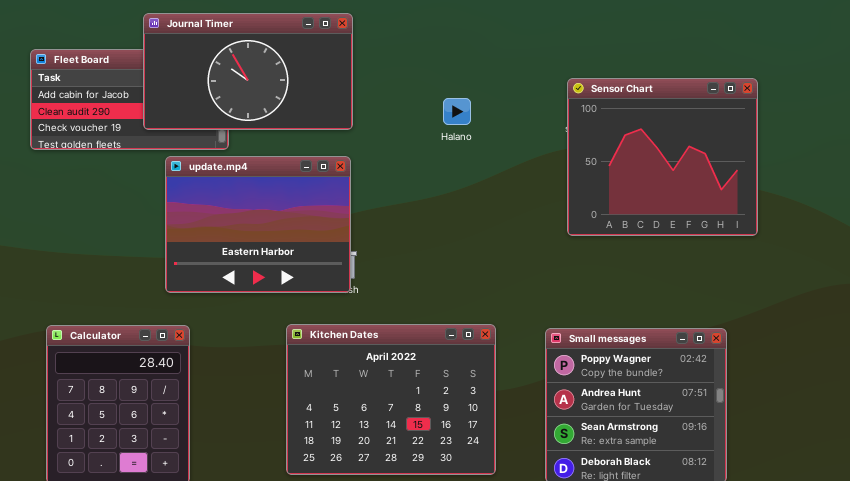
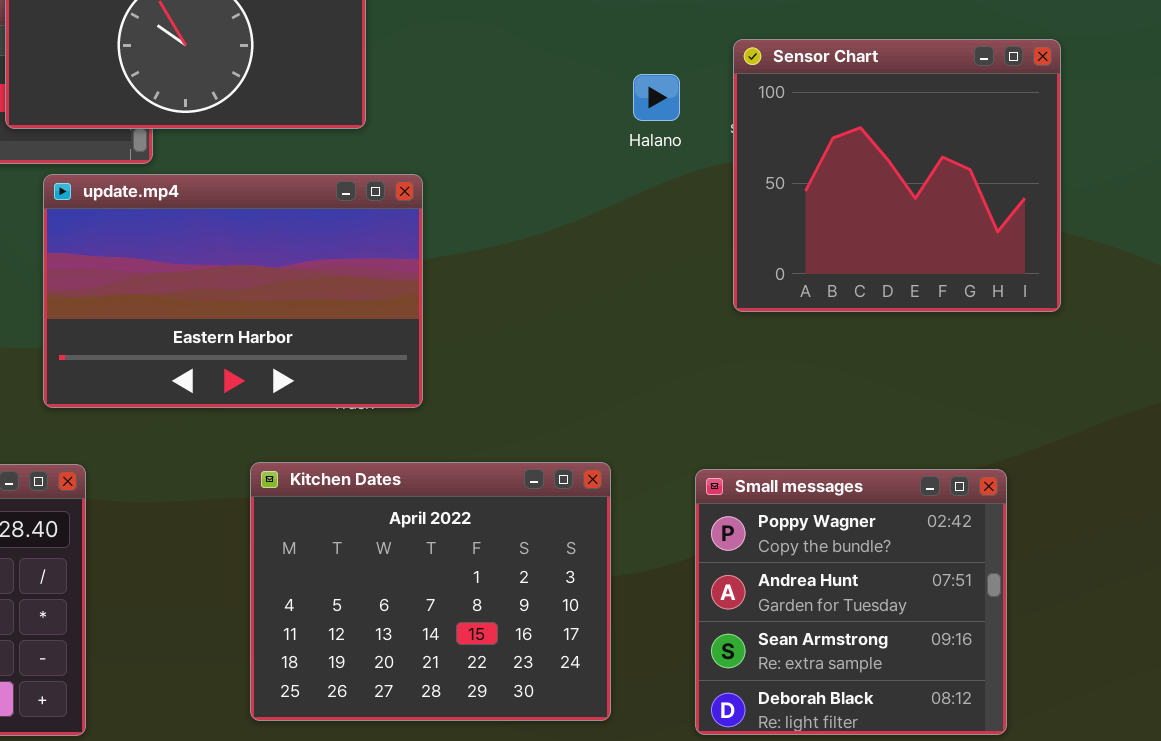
Halano: [443,98,471,125] -> [633,74,680,121], moved
update.mp4: [165,156,351,293] -> [43,174,423,408], resized

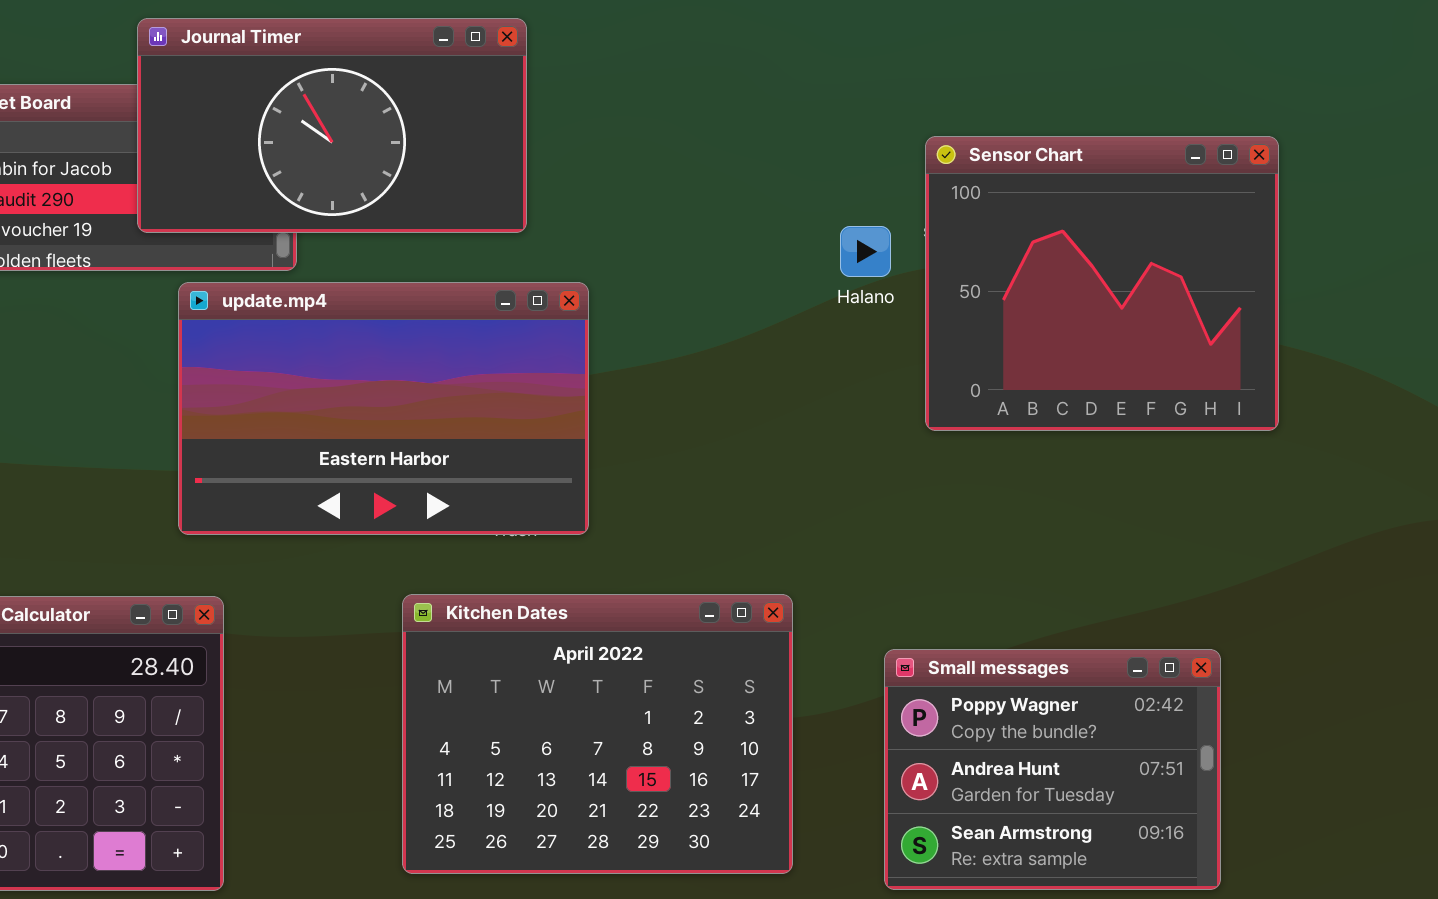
Halano: [633,74,680,121] -> [840,226,891,277], moved
Small messages: [695,469,1007,735] -> [884,649,1221,890], resized

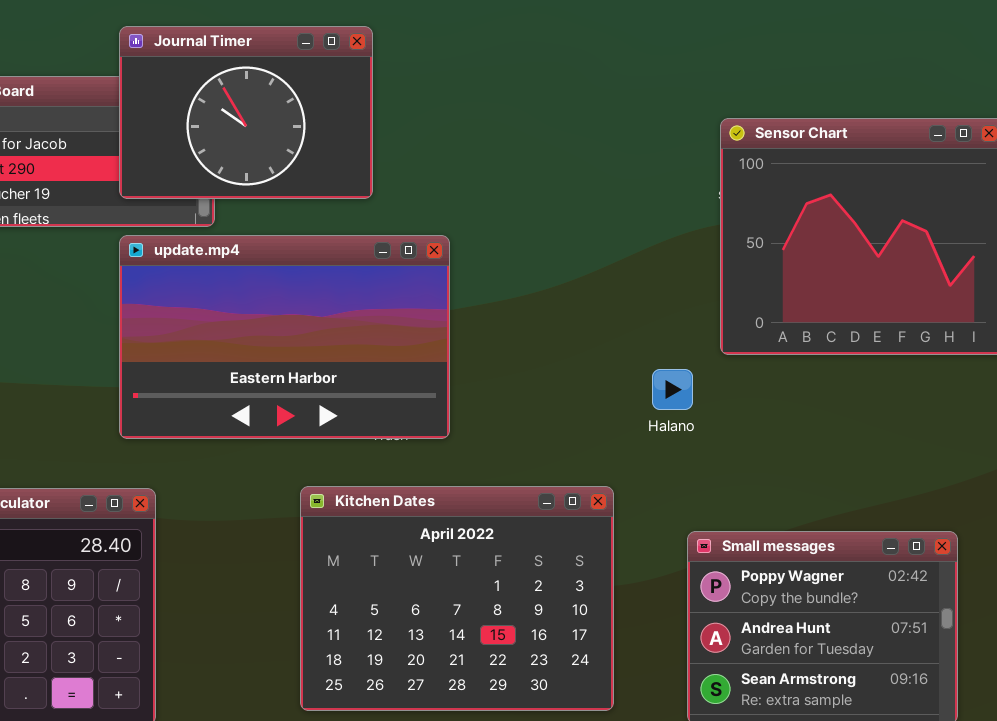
Journal Timer: [137,18,527,233] -> [119,26,373,199], moved, resized
Halano: [840,226,891,277] -> [652,369,693,410], moved

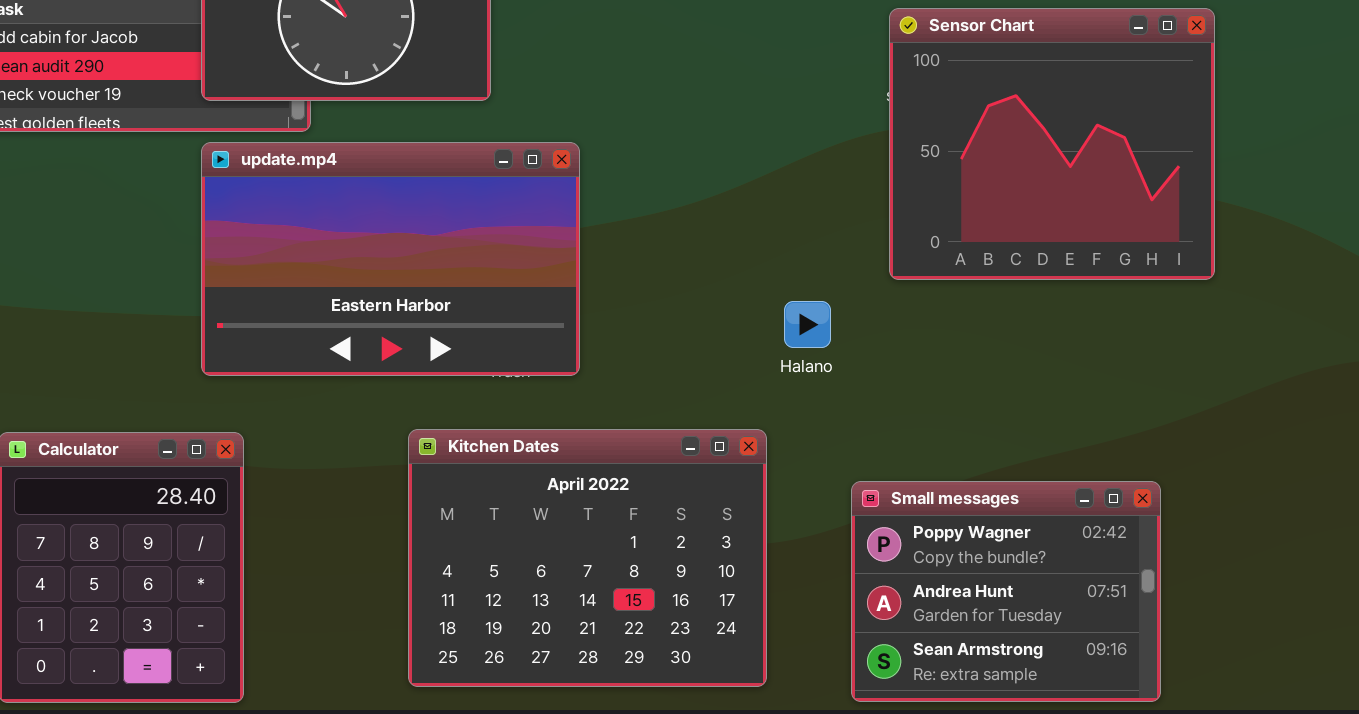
Halano: [652,369,693,410] -> [784,301,831,348], moved

